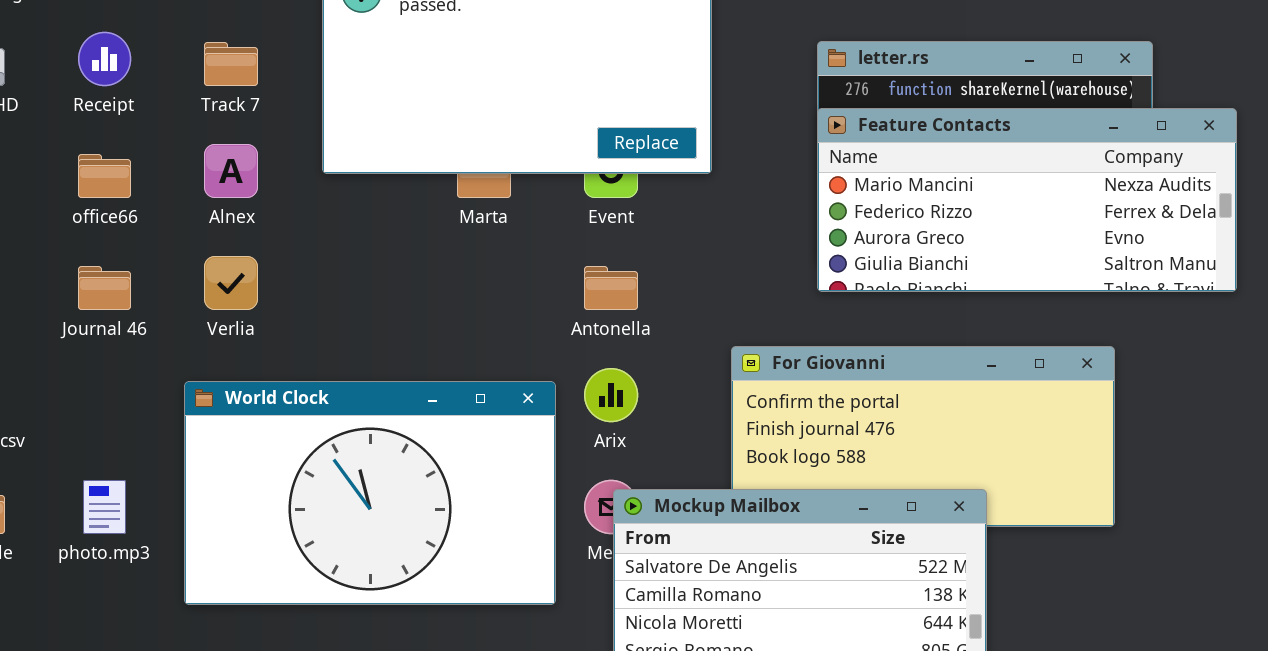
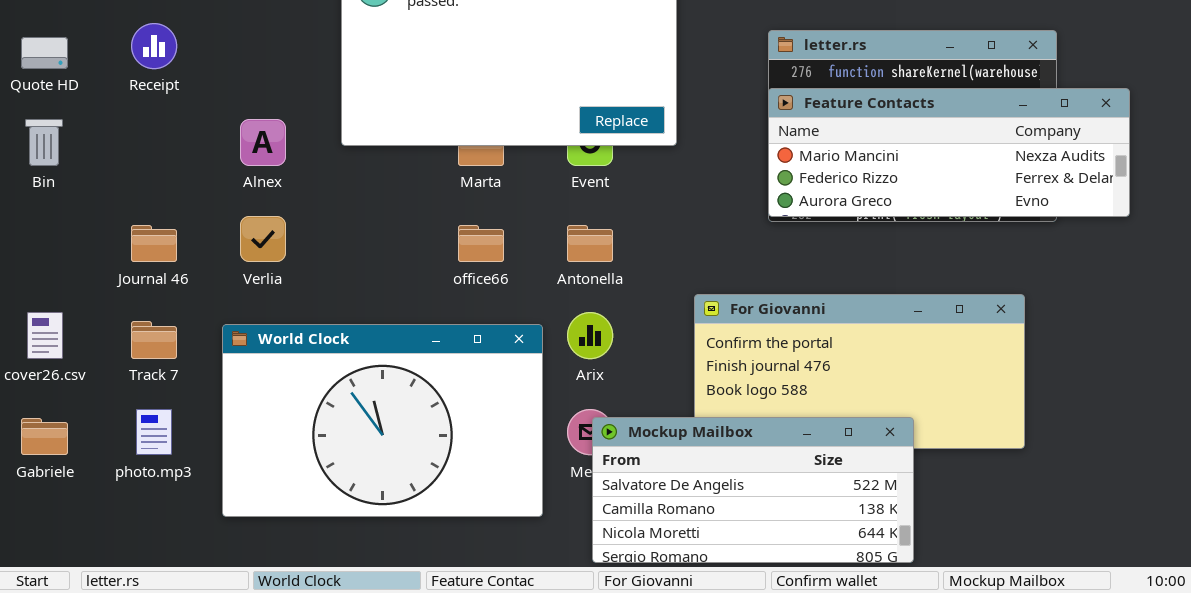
Track 7: [204,42,258,86] -> [131,321,177,359], moved
Feature Contacts: [817,108,1237,292] -> [768,88,1130,217], resized
office66: [78,154,131,198] -> [458,225,504,262], moved

